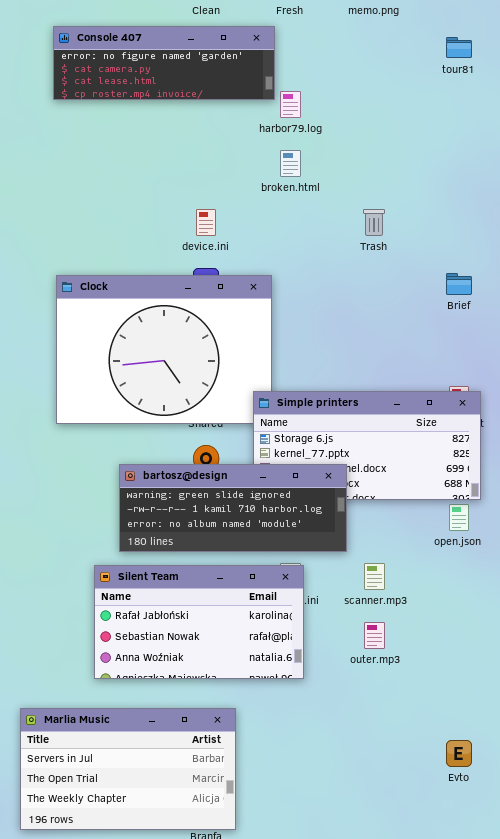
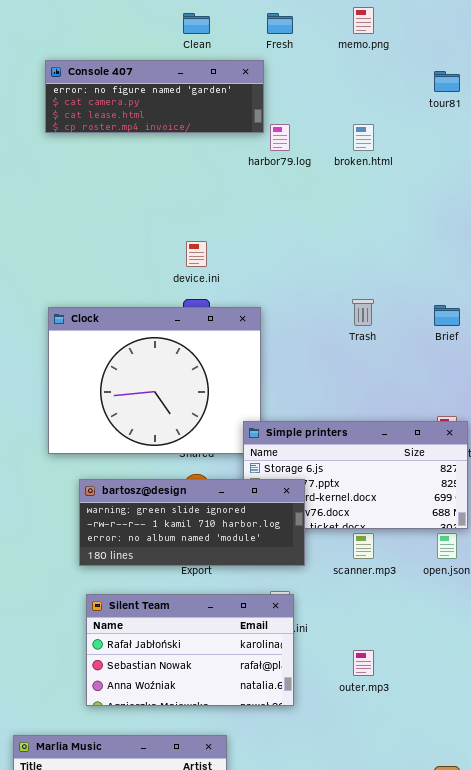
broken.html: [280,150,301,177] -> [353,124,374,151], moved
Trash: [363,209,385,236] -> [352,299,374,326], moved
bartosz@design: [119,464,347,552] -> [79,479,305,566], moved
scanner.mp3: [364,563,385,590] -> [353,533,374,559], moved

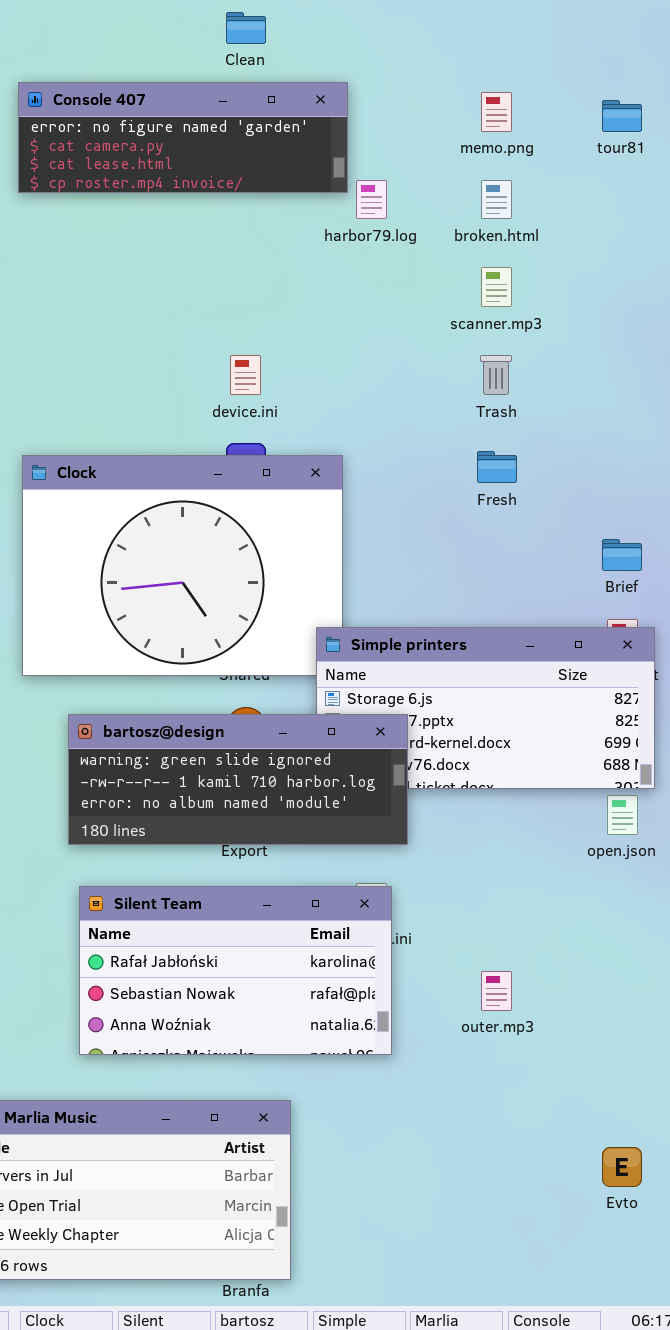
memo.png: [353,7,374,34] -> [481,92,512,132], moved
Fresh: [267,13,293,34] -> [477,451,517,483], moved
Trash: [352,299,374,326] -> [480,355,512,395], moved
Brief: [434,305,460,326] -> [602,539,642,571], moved
scanner.mp3: [353,533,374,559] -> [481,267,512,307], moved

